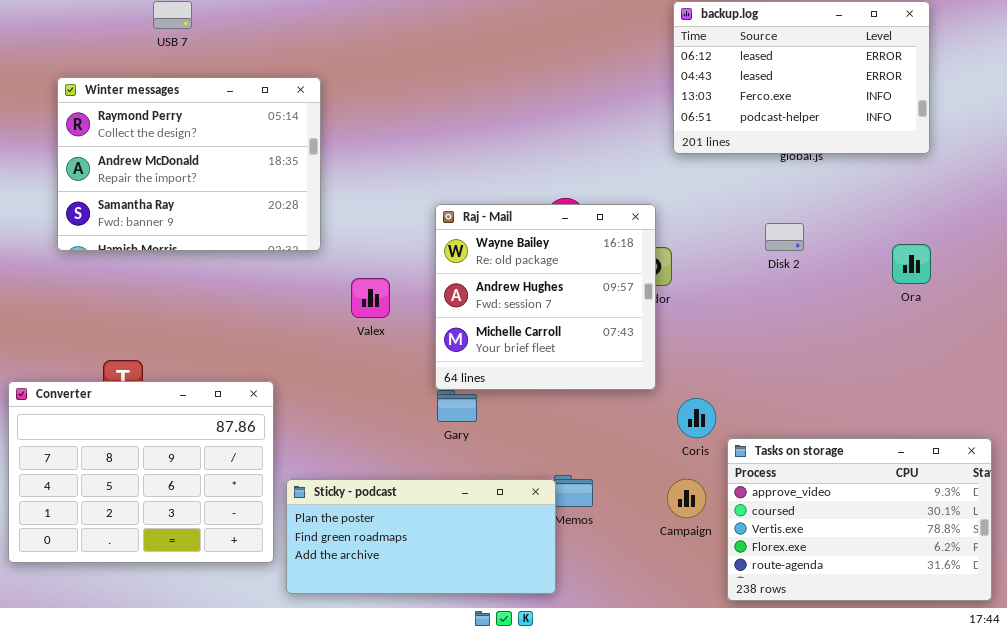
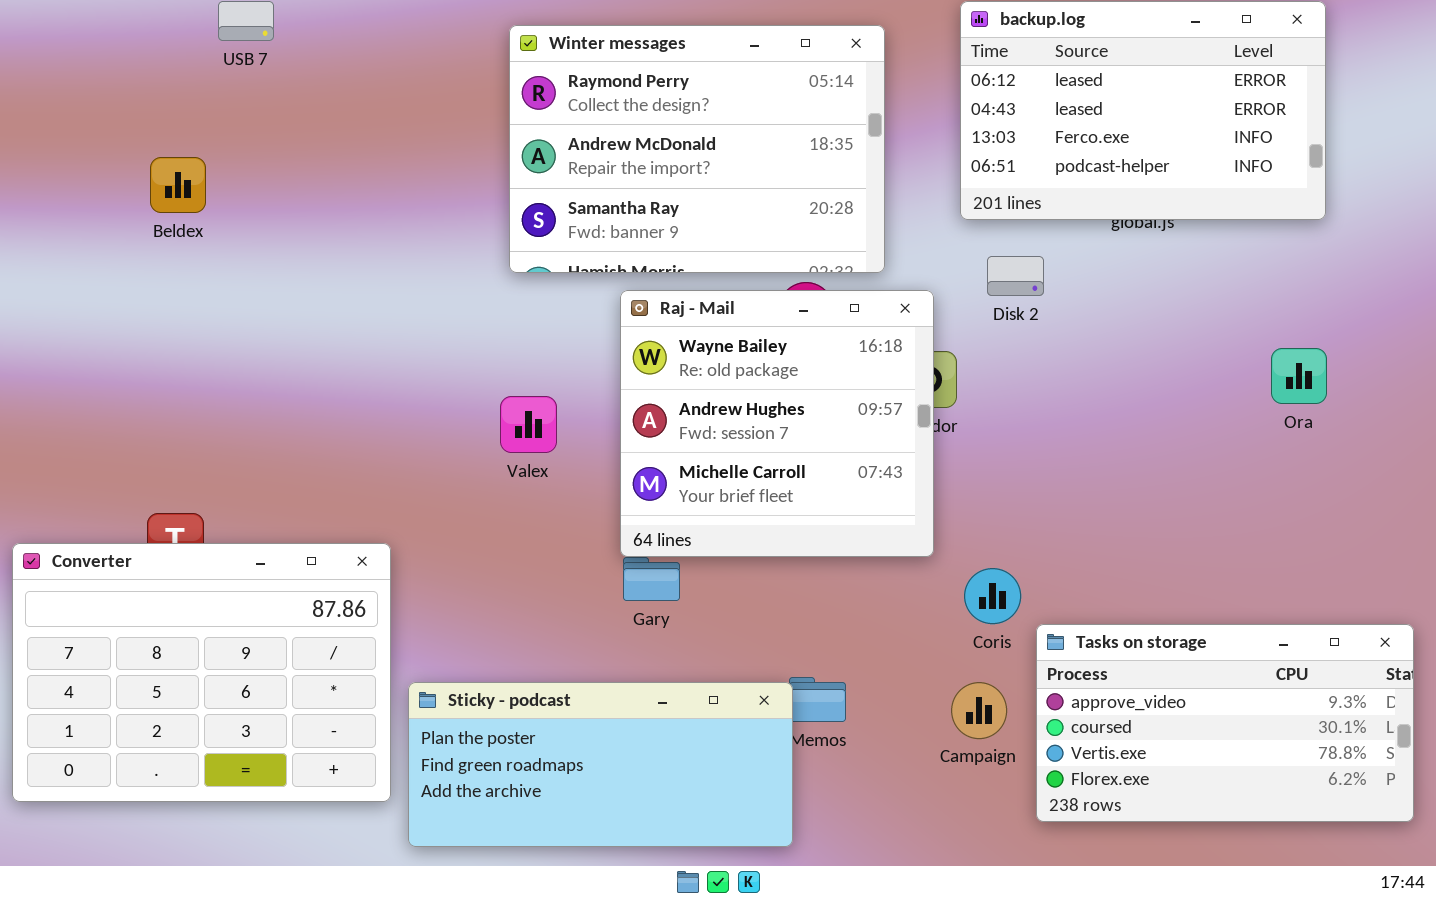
Winter messages: [57,77,321,251] -> [509,25,885,273], moved
Disk 2: [765,223,804,251] -> [987,256,1044,296], moved
Tasks on storage: [727,438,992,601] -> [1036,624,1414,822], resized

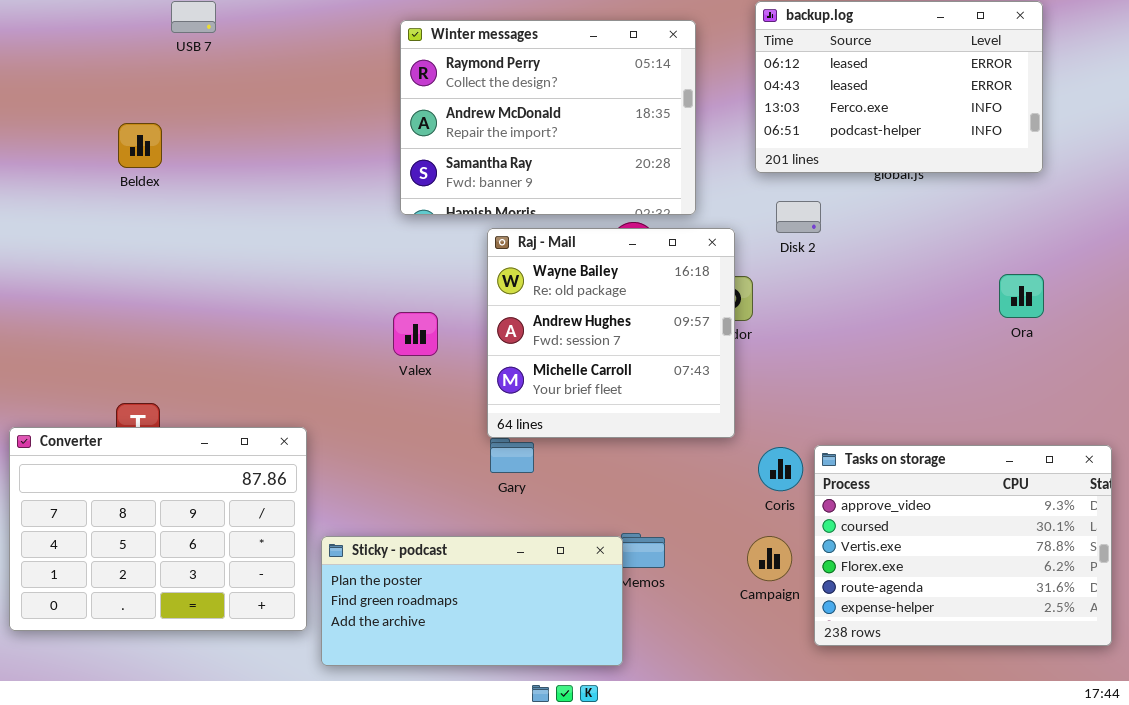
Tasks on storage: [1036,624,1414,822] -> [814,445,1112,646], resized

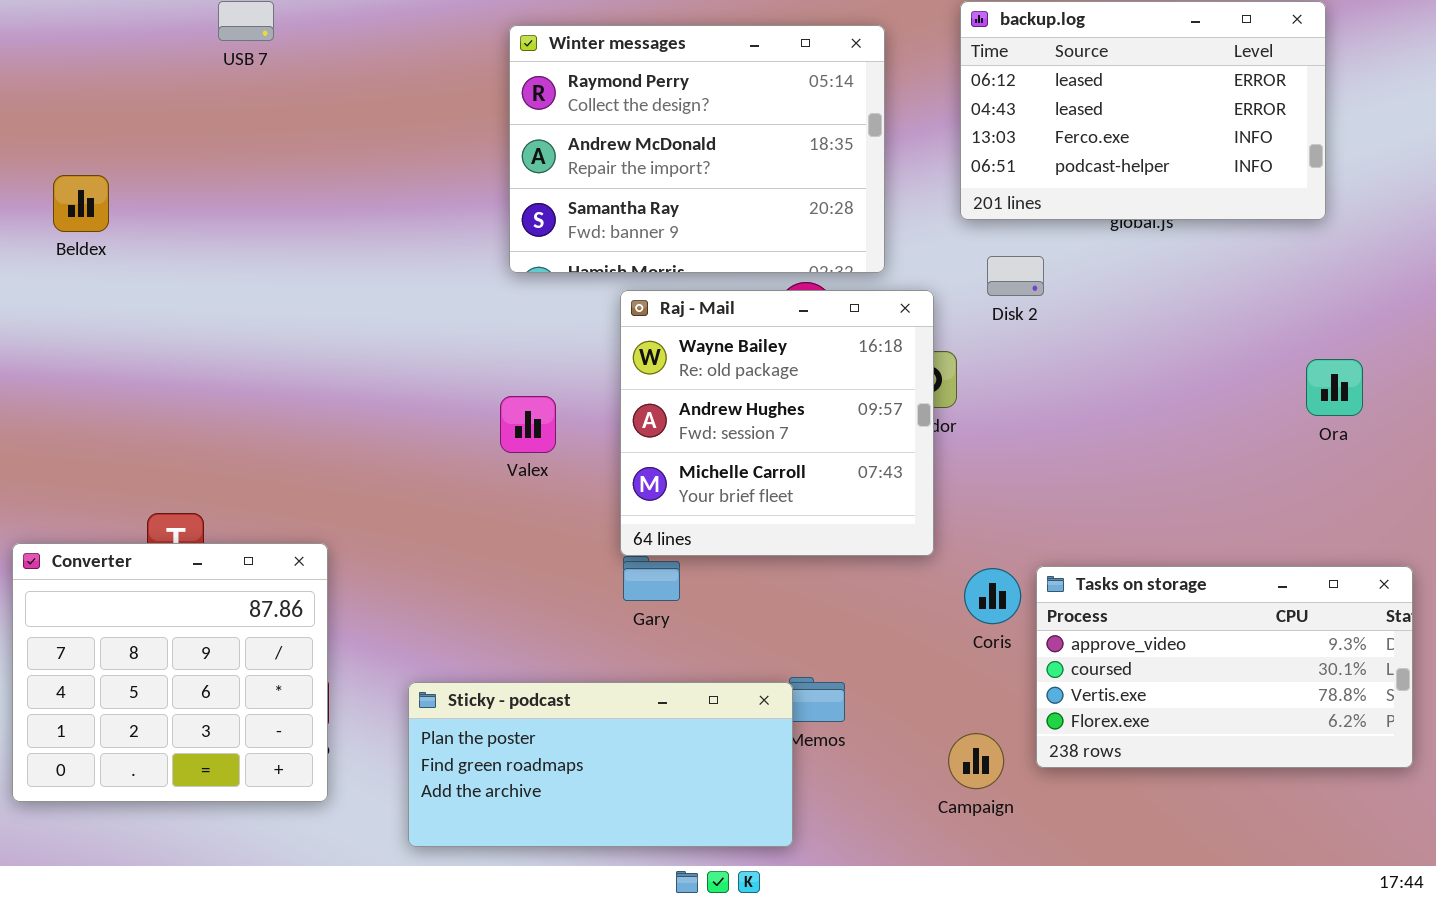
Beldex: [118,123,162,168] -> [53,175,109,232], moved
Ora: [999,274,1044,318] -> [1306,359,1363,416], moved
Converter: [9,427,307,631] -> [12,543,328,802], resized
Tasks on storage: [814,445,1112,646] -> [1036,566,1413,768], resized
Campaign: [747,536,792,581] -> [948,733,1004,789], moved

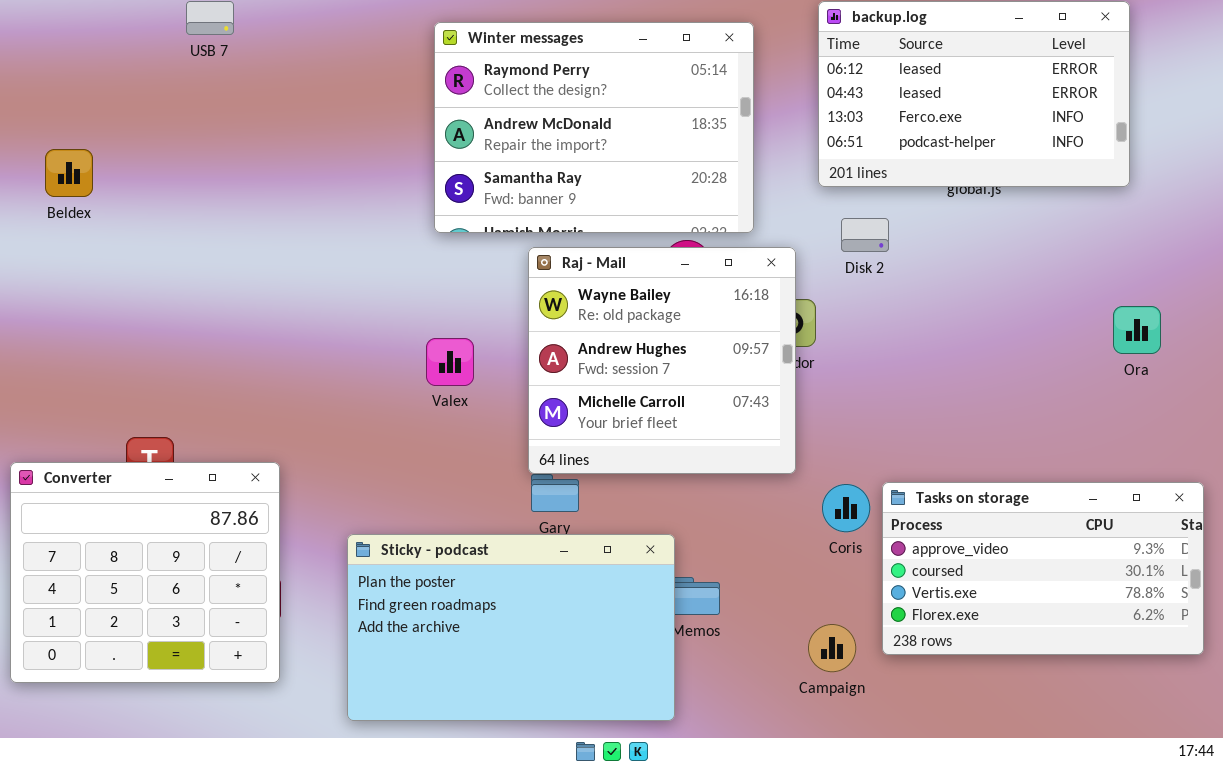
Sticky - podcast: [408,682,793,847] -> [347,534,675,721], resized

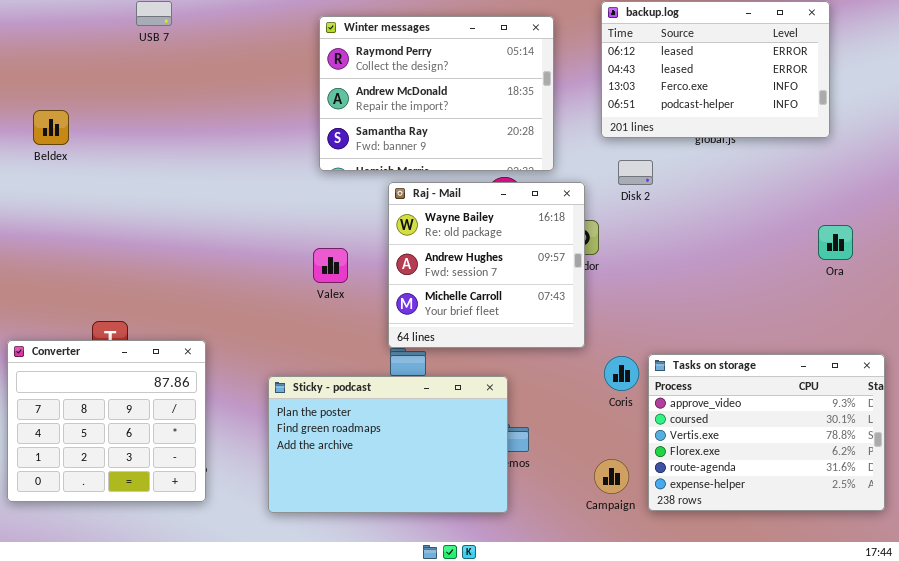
Tasks on storage: [882,482,1204,655] -> [648,354,885,511], resized
Sticky - podcast: [347,534,675,721] -> [268,376,508,513], moved

